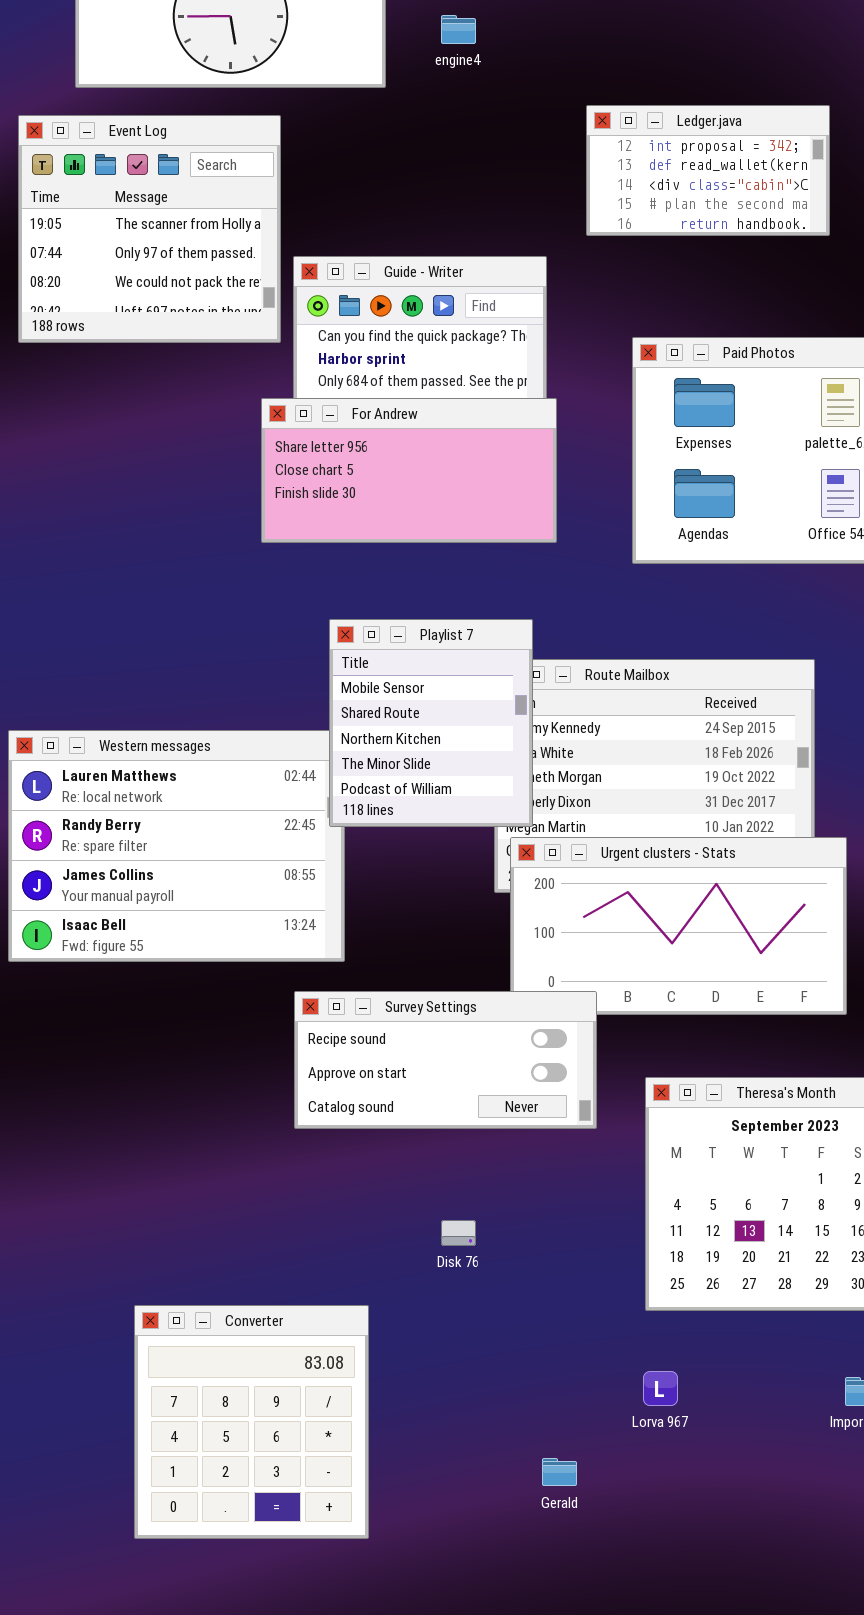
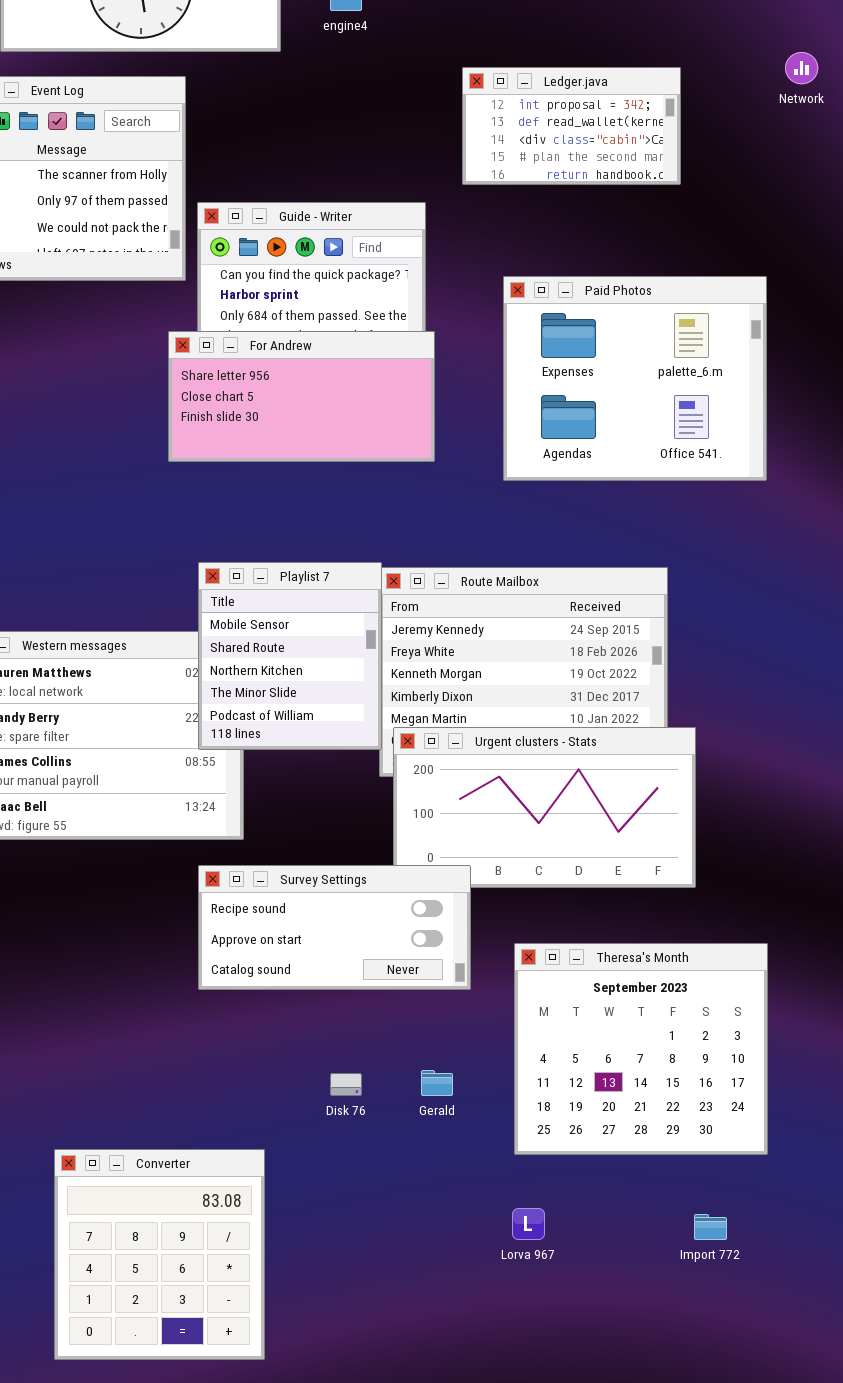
Playlist 7: [329,619,533,827] -> [198,562,382,750], moved
Gerald: [542,1458,577,1486] -> [421,1070,453,1096], moved

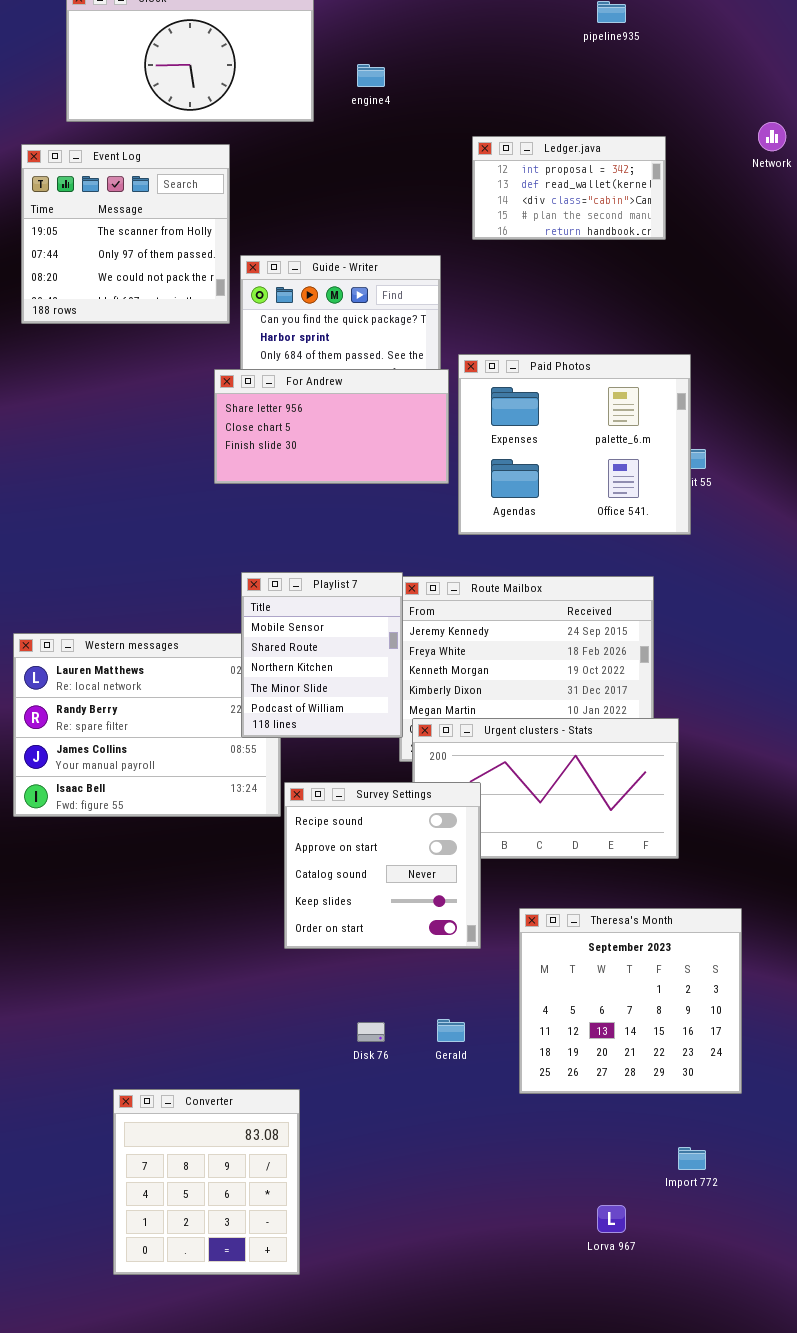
Paid Photos: [503,276,767,481] -> [458,354,691,535], moved
Survey Settings: [198,865,471,990] -> [284,782,481,949], resized
Lorva 967: [512,1208,545,1240] -> [597,1205,626,1233], moved

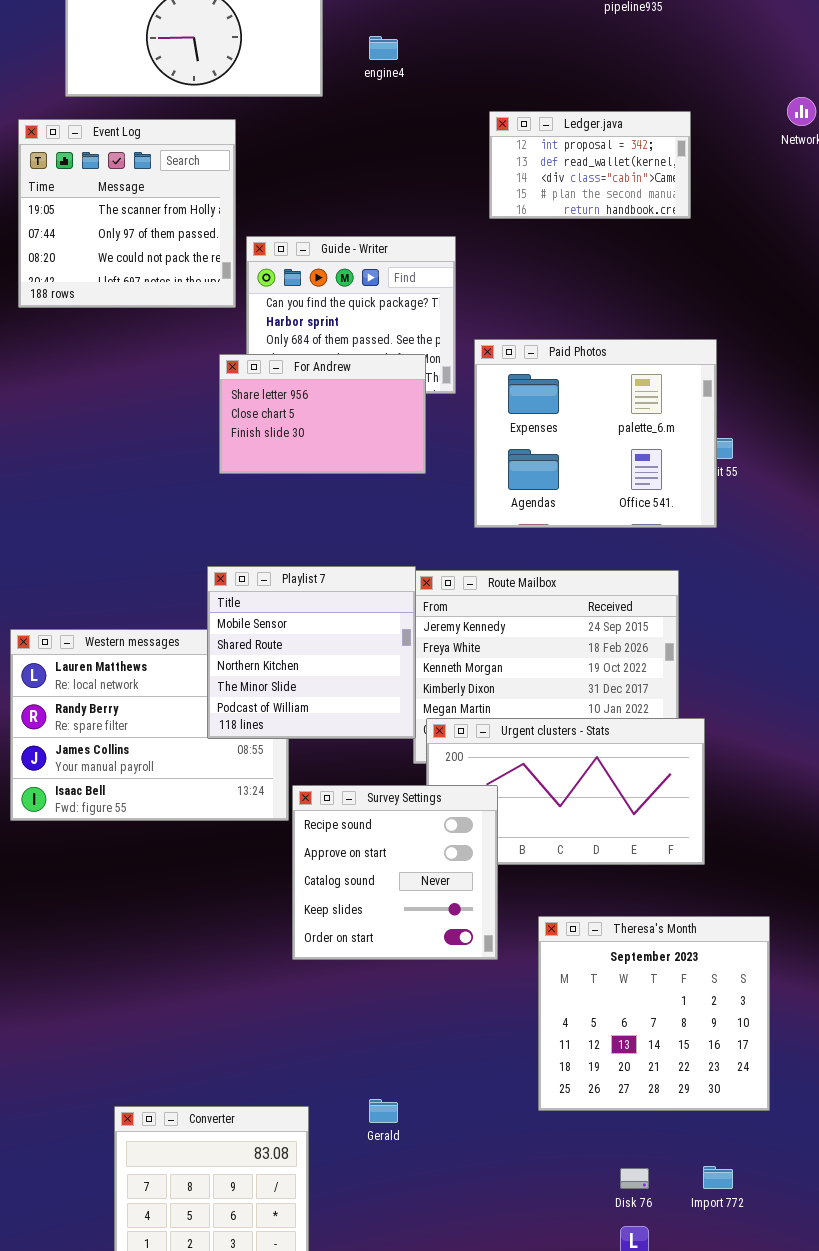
For Andrew: [214,369,449,484] -> [219,354,426,474], resized
Playlist 7: [241,572,403,738] -> [207,566,416,739], resized
Gerald: [437,1019,465,1042] -> [369,1099,398,1123], moved
Disk 76: [357,1022,385,1042] -> [620,1168,649,1189], moved

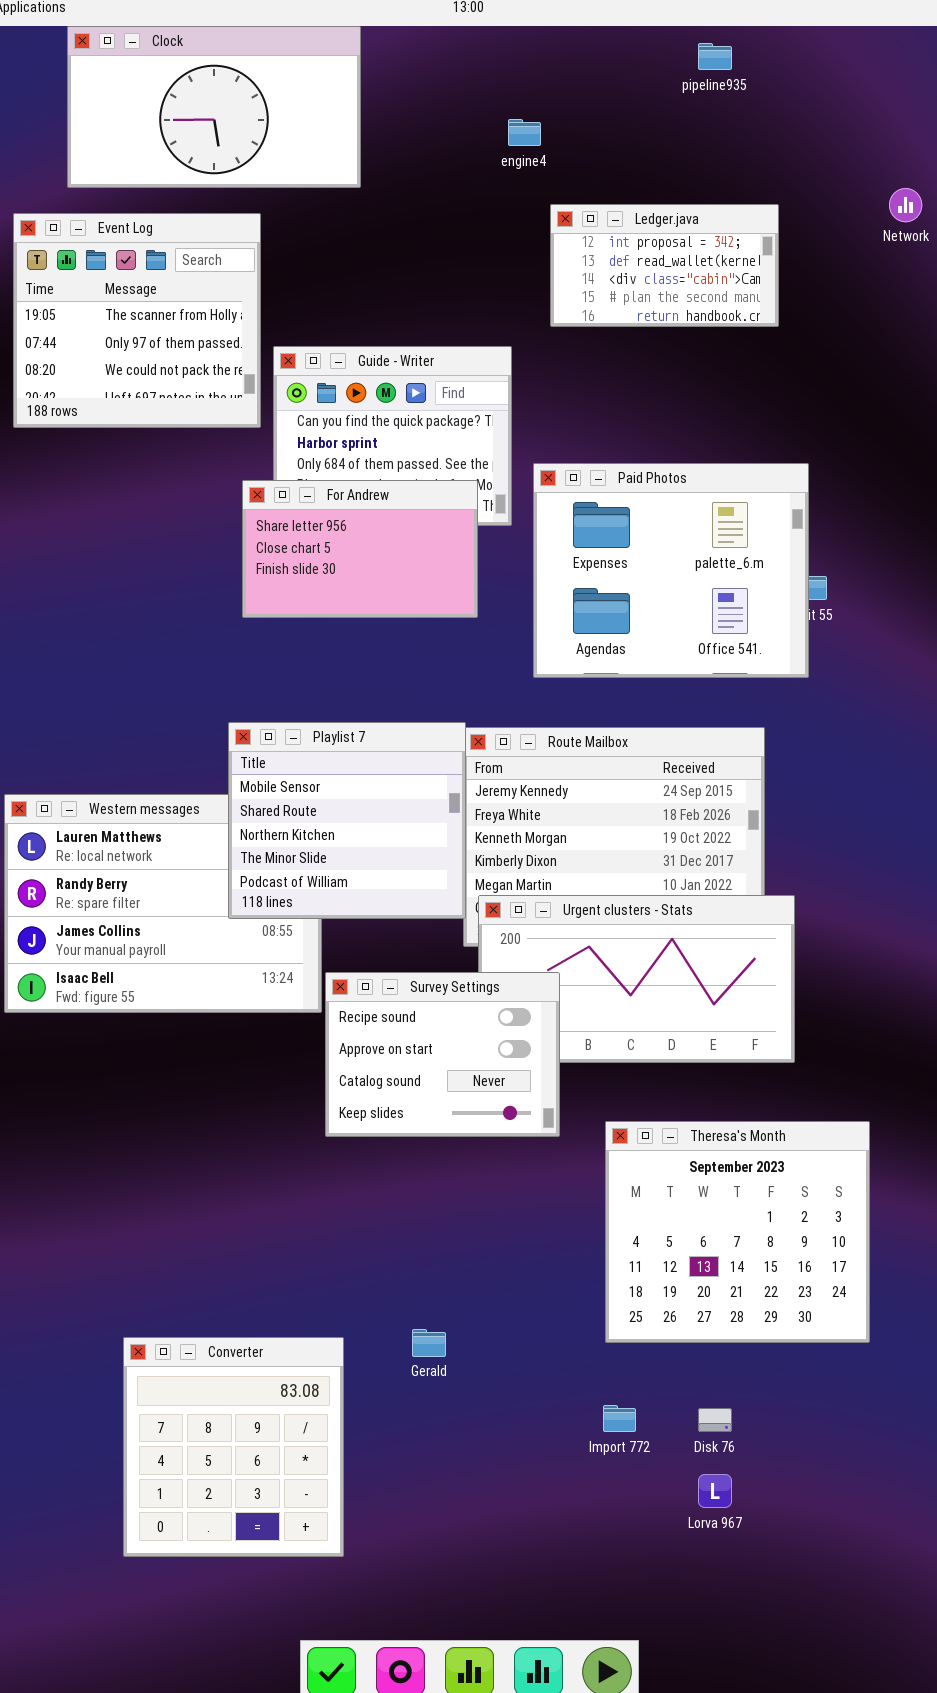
engine4: [369,36,398,60] -> [508,119,541,146], moved
Survey Settings: [292,785,498,960] -> [325,972,560,1137], resized
Import 772: [703,1166,733,1189] -> [603,1405,636,1432], moved

